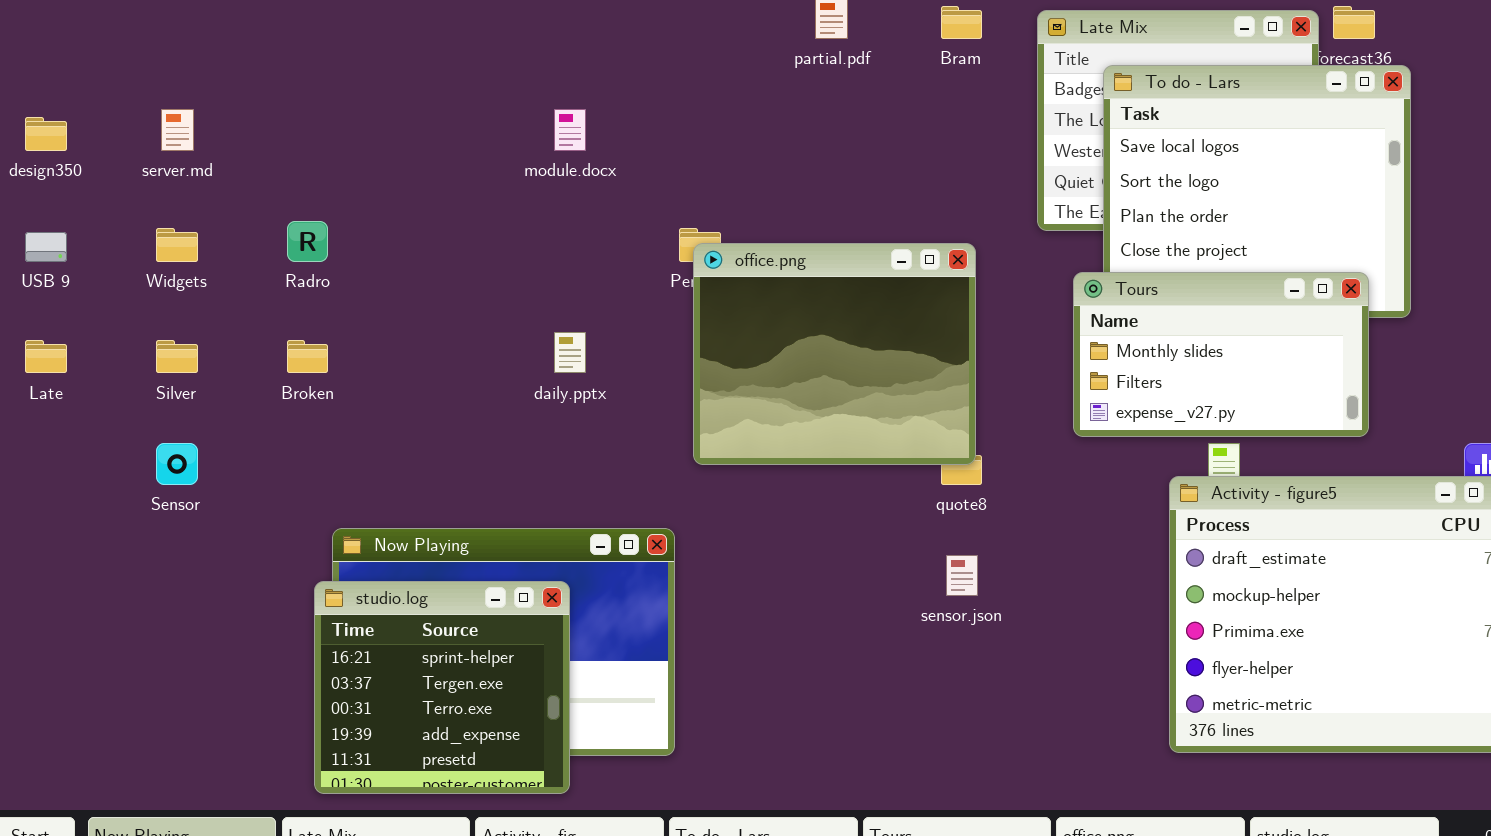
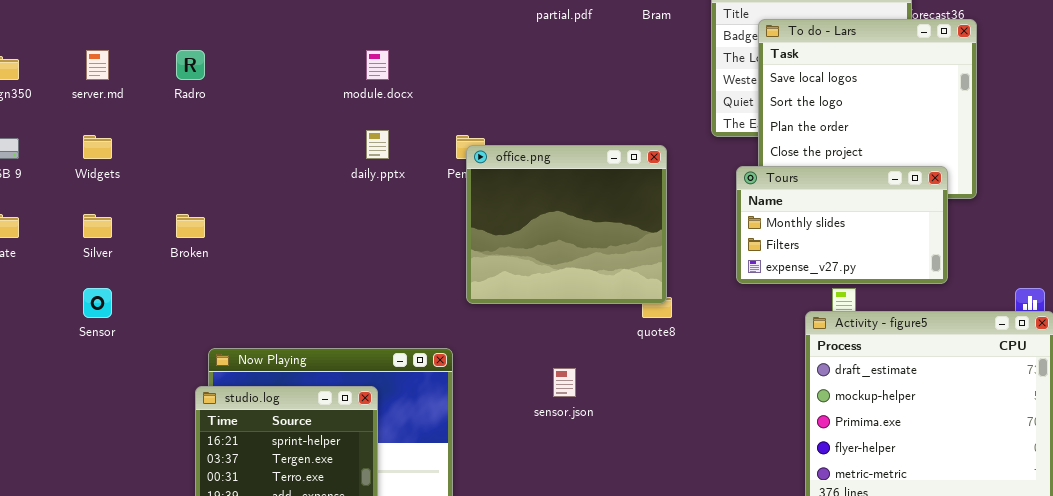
Radro: [287,221,328,262] -> [176,50,205,80], moved
daily.pptx: [554,332,586,373] -> [366,130,389,159], moved
sensor.json: [946,555,978,596] -> [553,368,576,397], moved

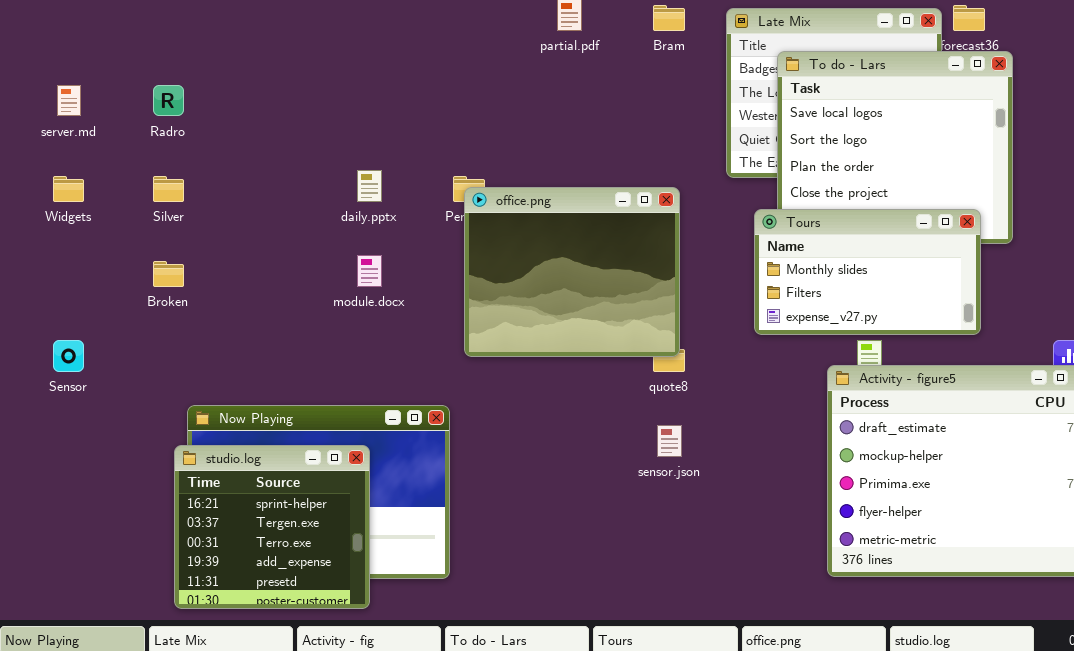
module.docx: [366,50,389,80] -> [357,255,382,287], moved
Silver: [83,214,112,238] -> [153,176,184,202], moved
sensor.json: [553,368,576,397] -> [657,425,682,457], moved

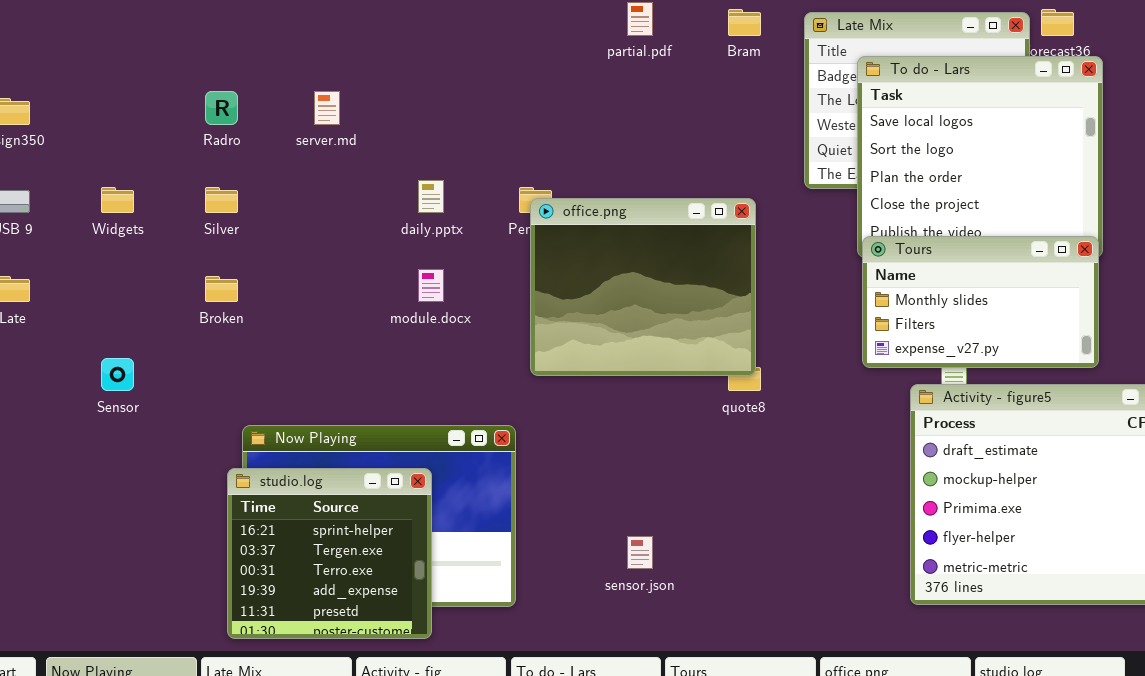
server.md: [57,85,81,116] -> [314,91,340,125], moved
Tours: [754,209,981,335] -> [862,236,1099,368], moved
sensor.json: [657,425,682,457] -> [627,536,653,569], moved

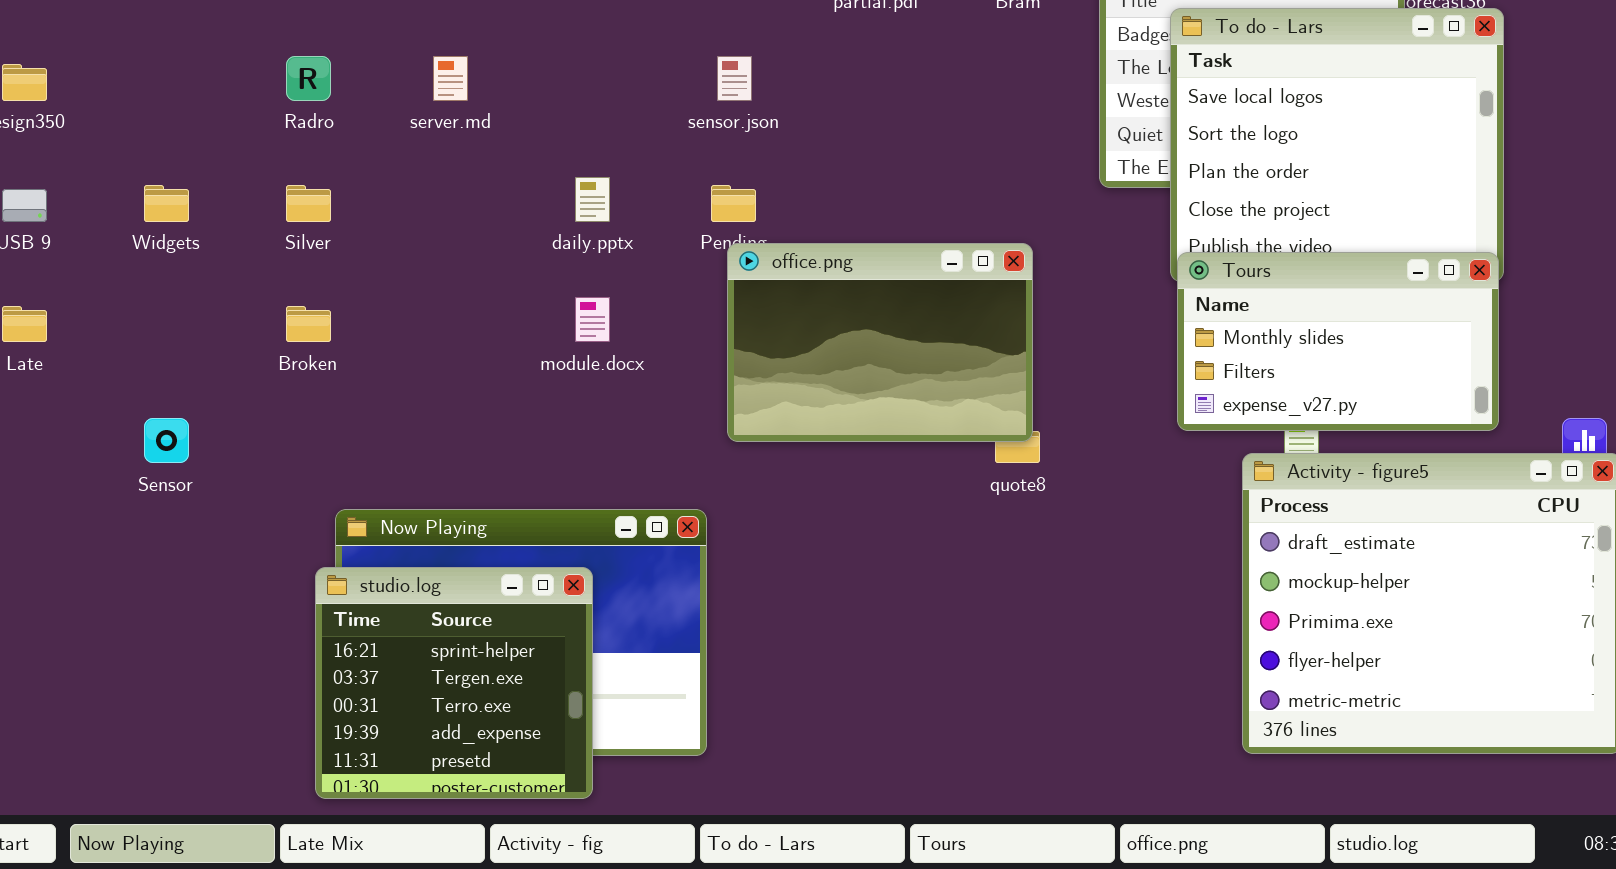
office.png: [530,198,756,376] -> [727,243,1033,442], resized
sensor.json: [627,536,653,569] -> [717,56,752,101], moved

